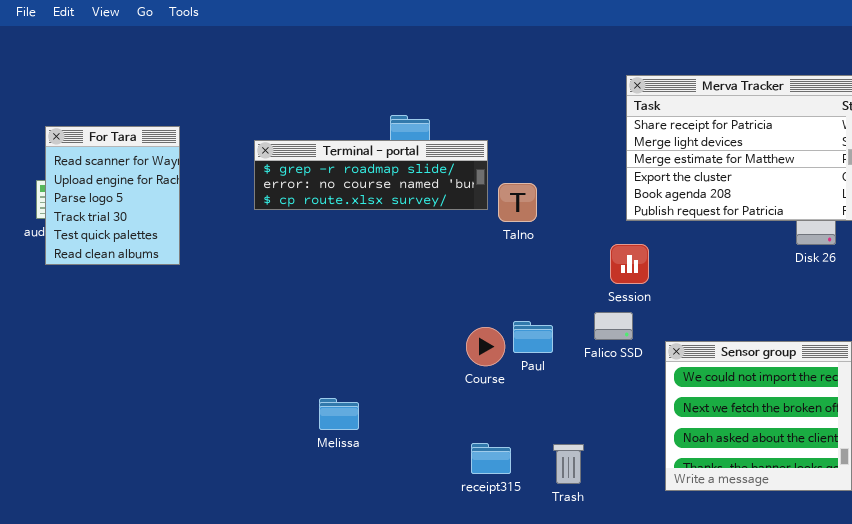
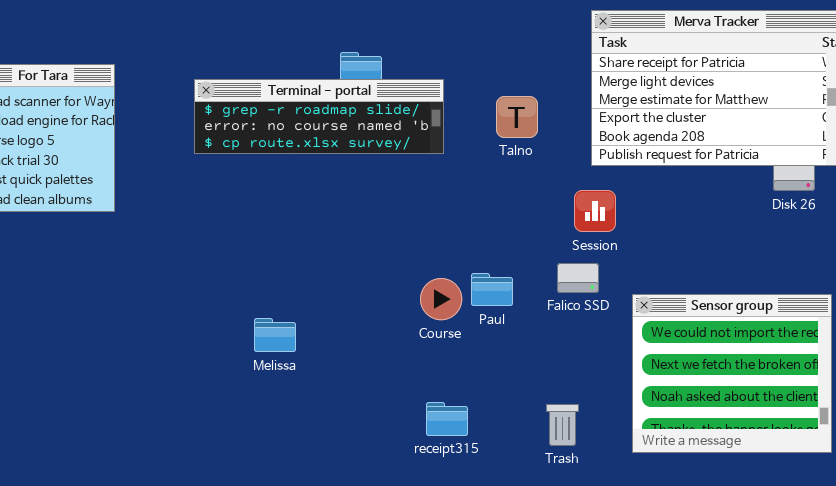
Talno: [498,183,537,222] -> [496,96,538,138], moved
Melissa: [319,398,359,430] -> [254,318,296,352], moved
Trash: [553,444,584,484] -> [546,404,579,446], moved

